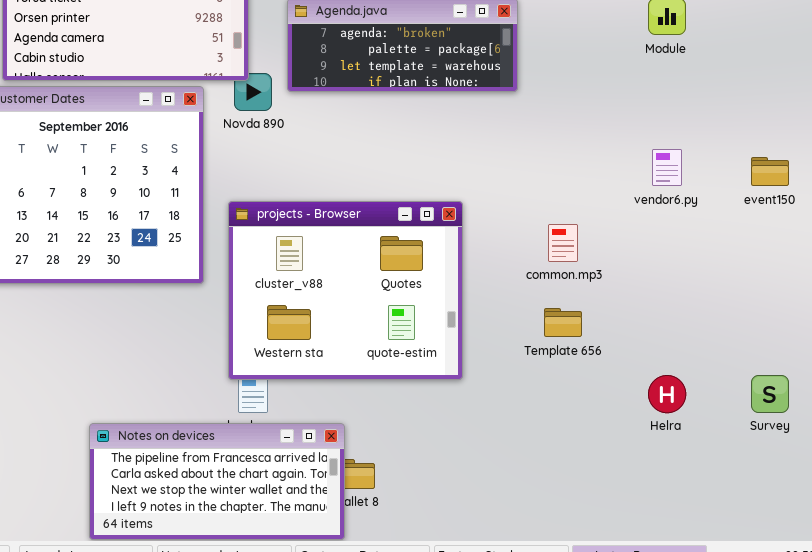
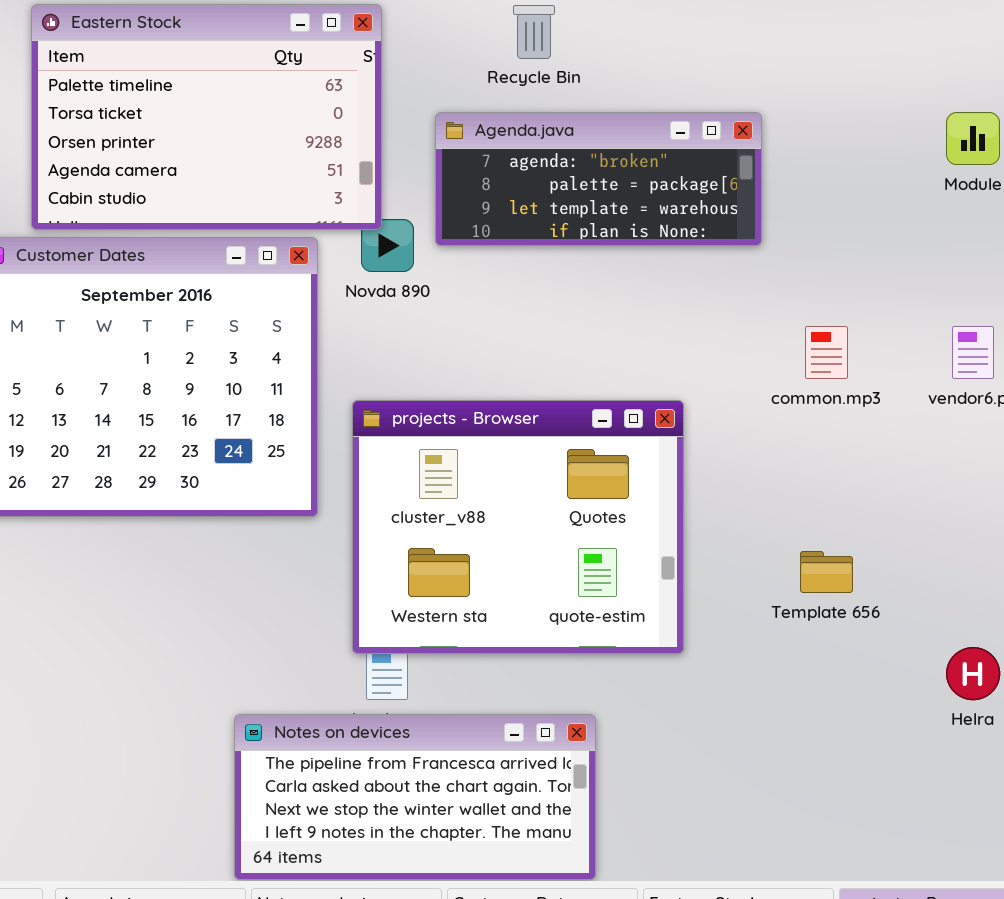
common.mp3: [548,224,578,262] -> [805,326,848,379], moved
Notes on devices: [89,423,345,540] -> [234,714,596,880], moved

